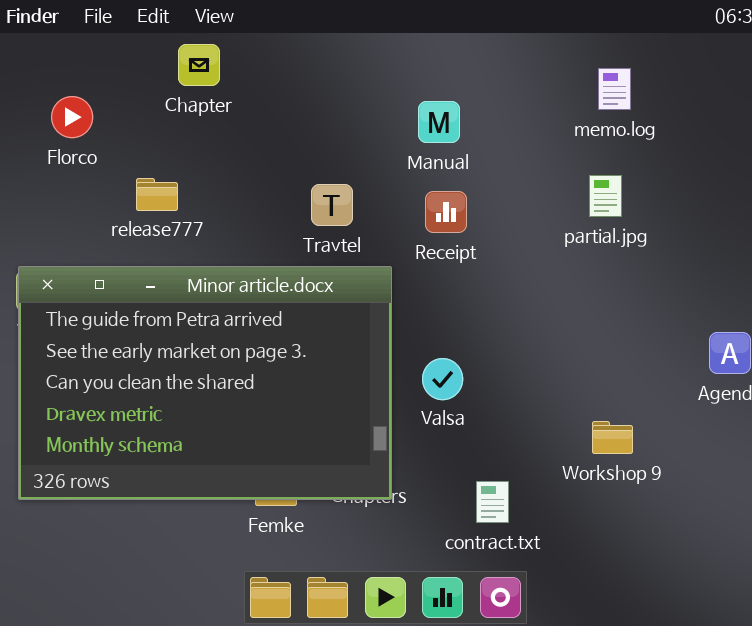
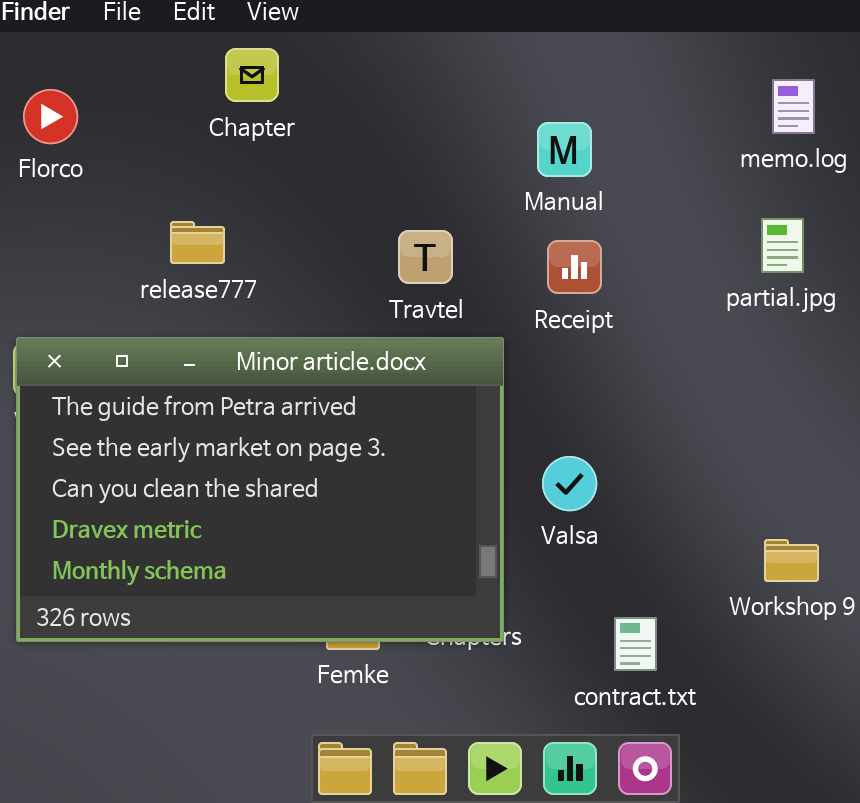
Florco: [51,96,93,138] -> [23,89,78,144], moved

